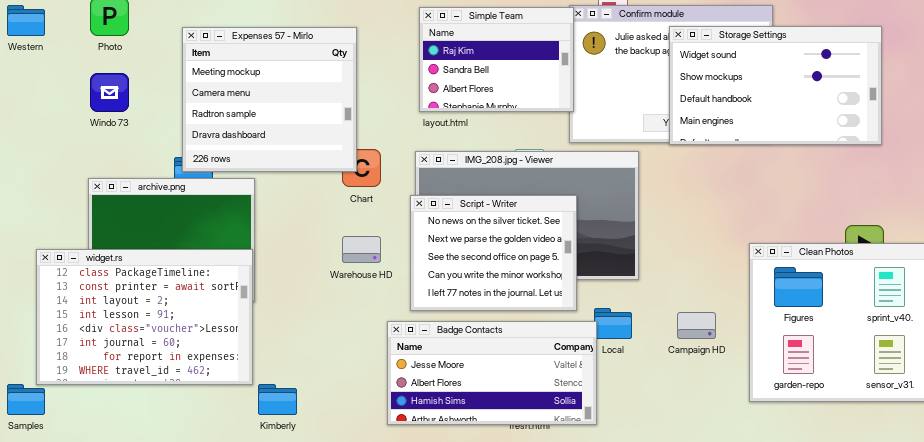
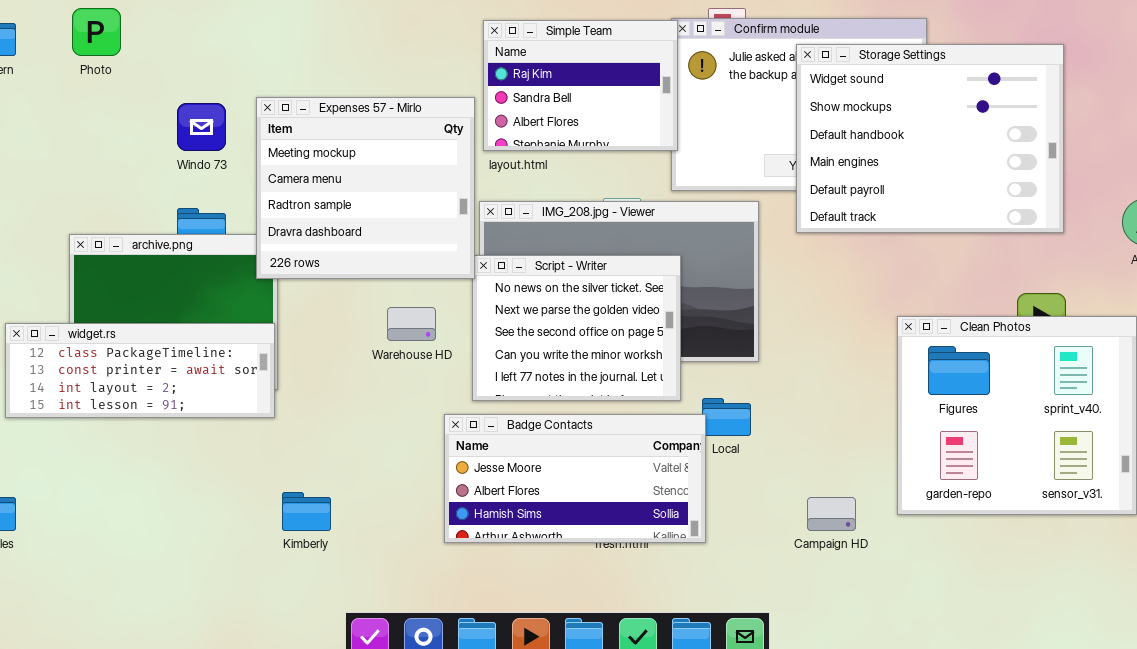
Storage Settings: [669,26,882,145] -> [796,44,1064,233], resized
Expenses 57 - Mirlo: [182,27,357,172] -> [256,97,475,279], moved
Windo 73: [90,73,129,112] -> [177,103,226,151], moved
widget.rs: [36,249,253,385] -> [5,323,275,418], resized
Campaign HD: [677,312,716,339] -> [807,497,856,531], moved

